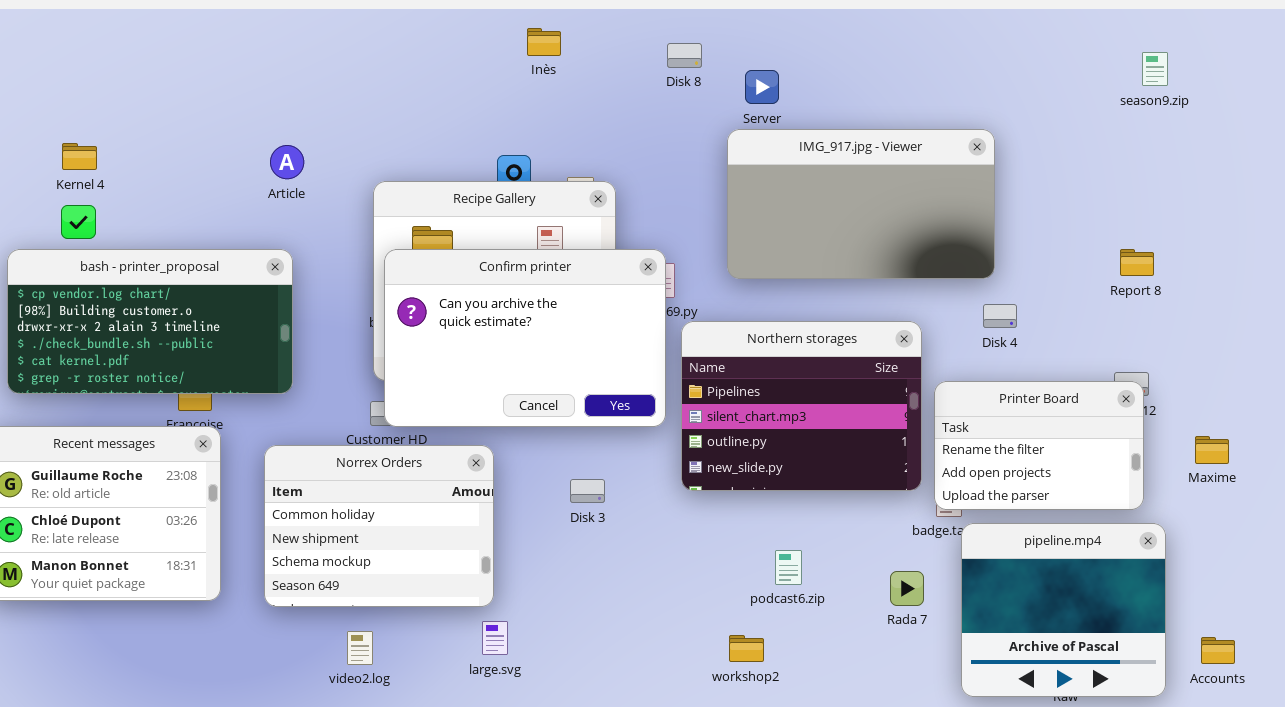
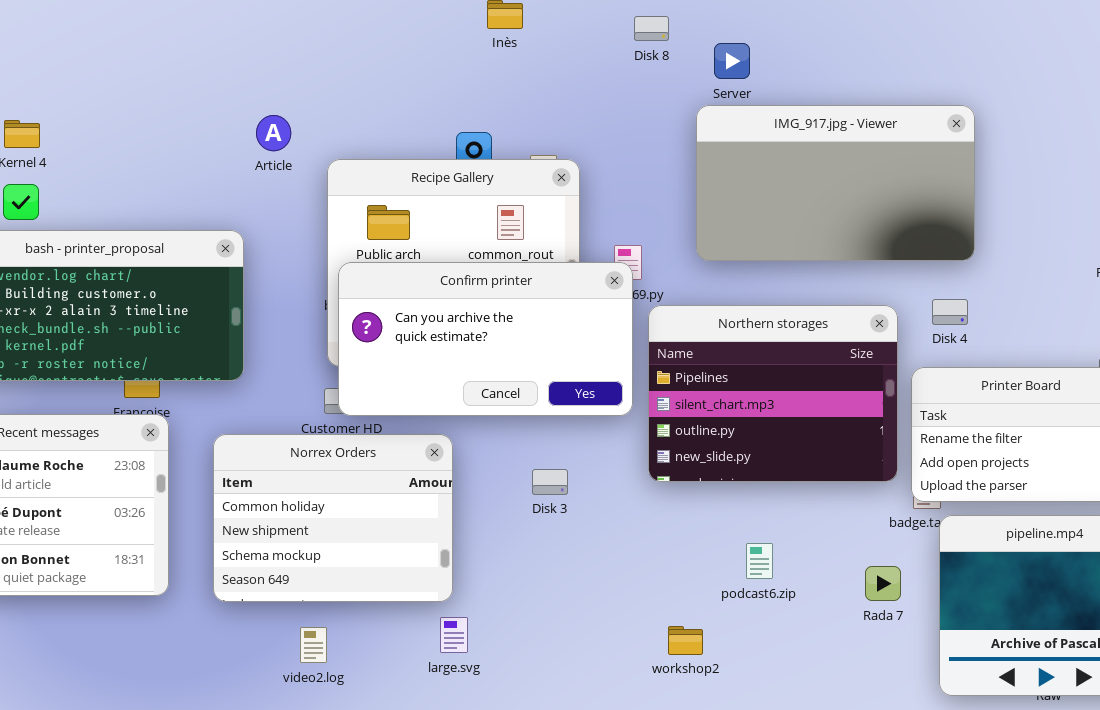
Article: [270,145,304,179] -> [256,115,291,151], moved
Confirm printer: [384,249,666,427] -> [338,262,633,416], resized
Disk 4: [983,304,1017,328] -> [932,299,968,325], moved
workshop2: [729,635,764,662] -> [668,626,703,655], moved

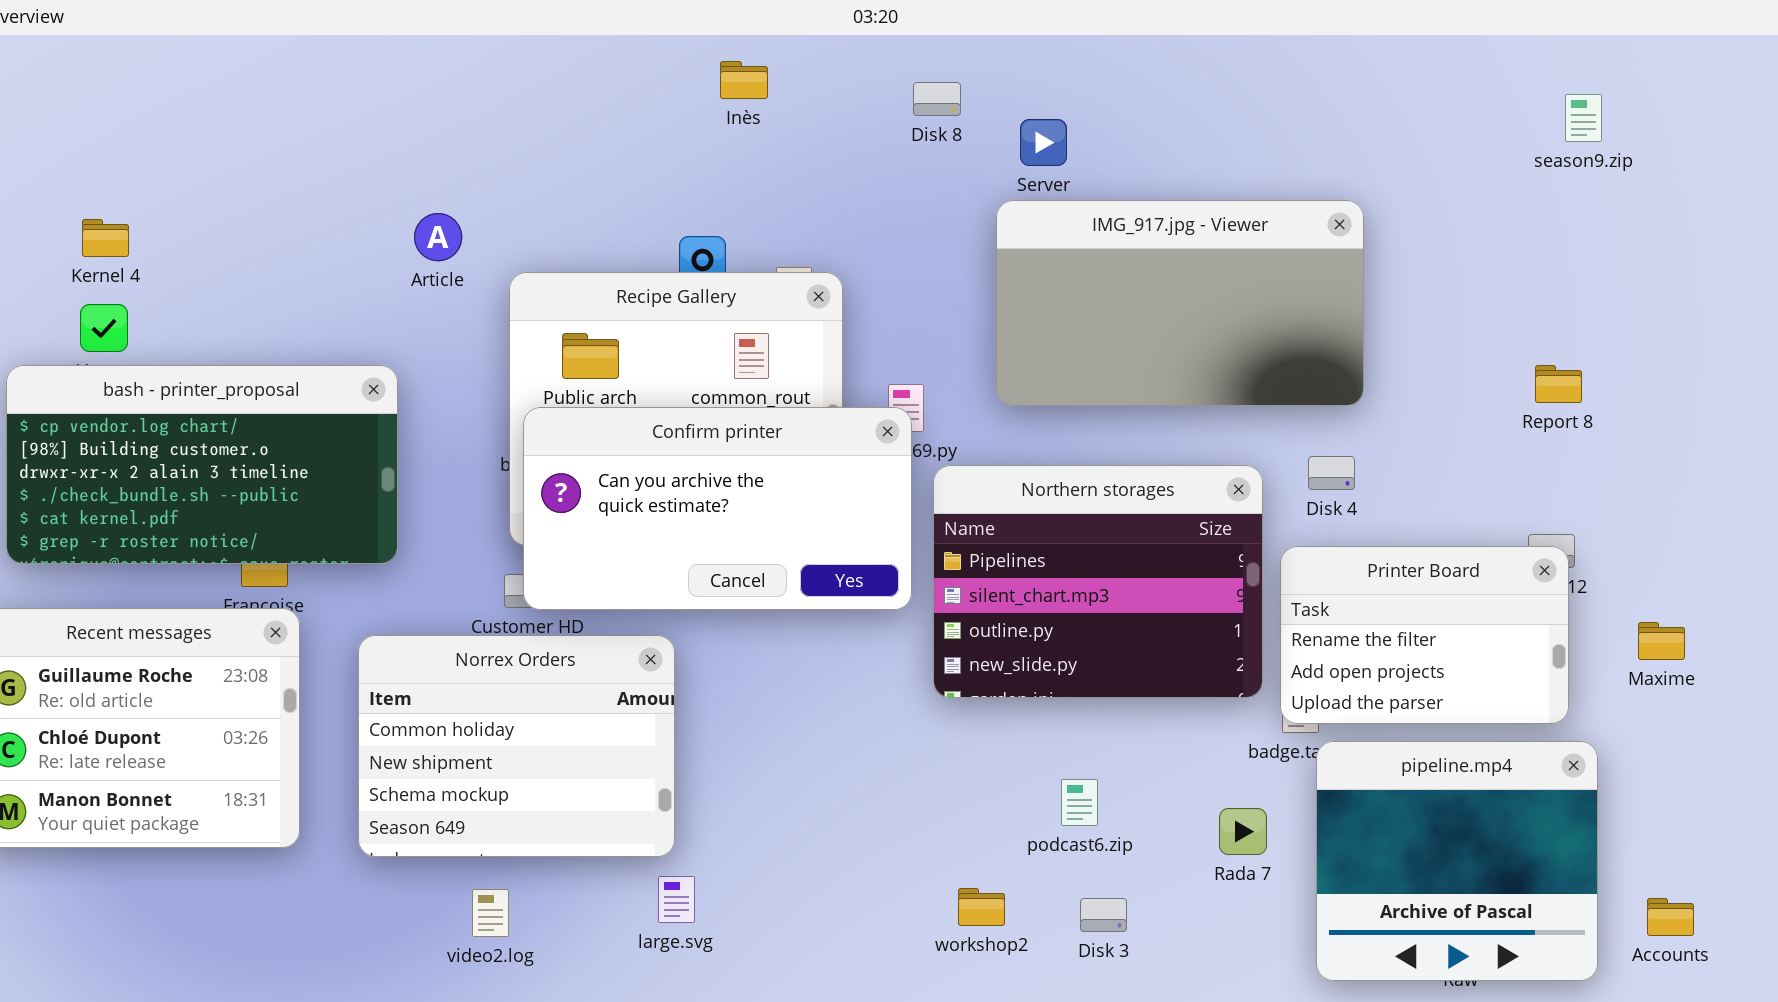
Disk 3: [532,469,568,495] -> [1080,898,1127,932], moved

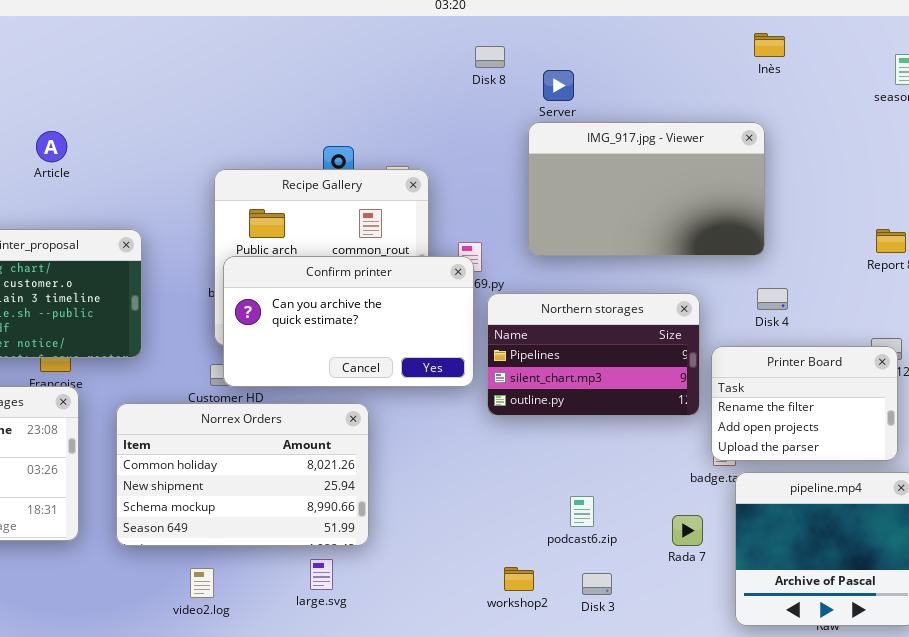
Inès: [720,61,768,99] -> [754,33,785,57], moved
Article: [414,213,462,261] -> [36,131,67,162], moved
Disk 4: [1308,456,1355,490] -> [757,288,788,310], moved
Northern storages: [933,465,1263,698] -> [487,293,700,416], resized
Norrex Orders: [358,635,675,857] -> [116,403,369,546], resized

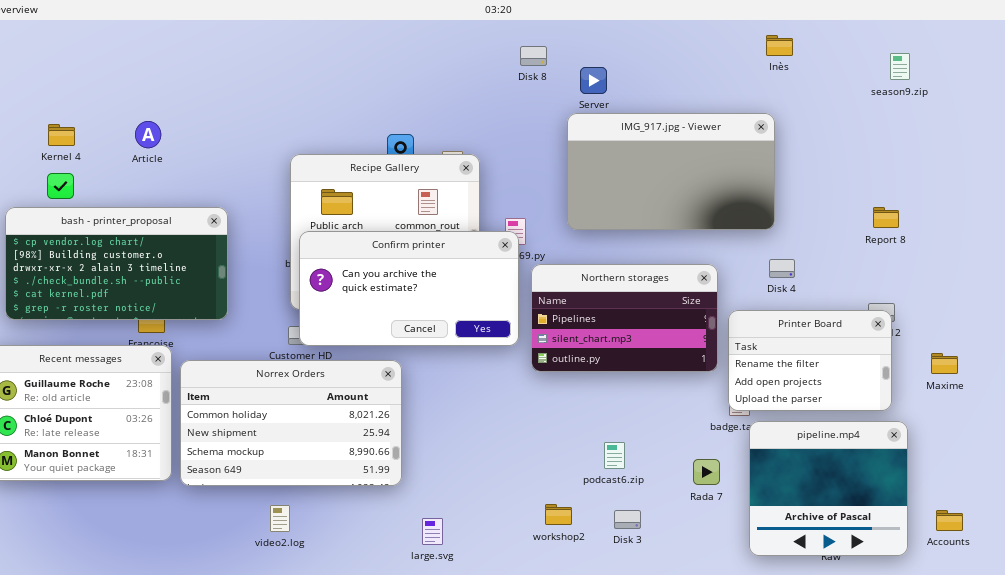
Norrex Orders: [116,403,369,546] -> [180,360,402,486], moved
large.svg: [310,559,333,590] -> [422,518,443,545], moved

